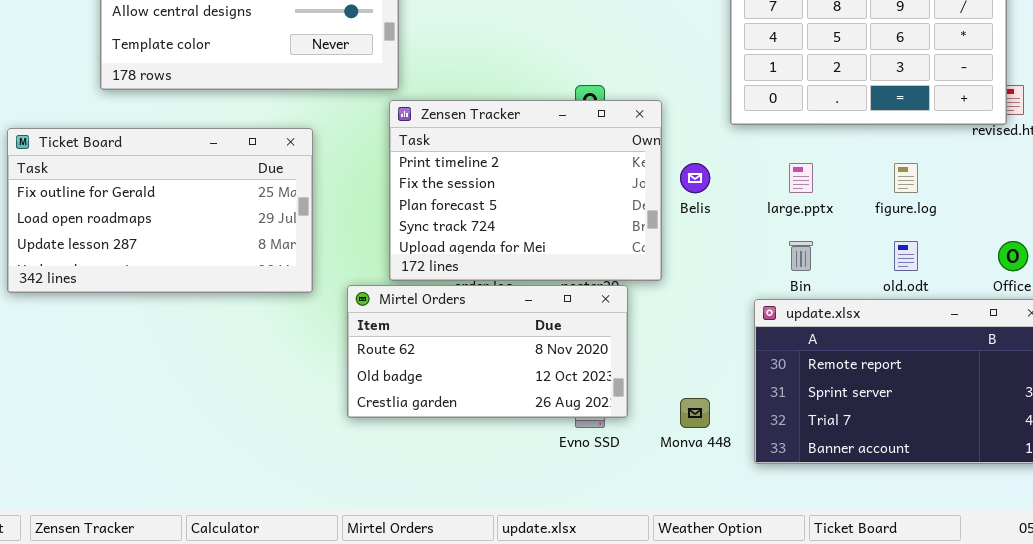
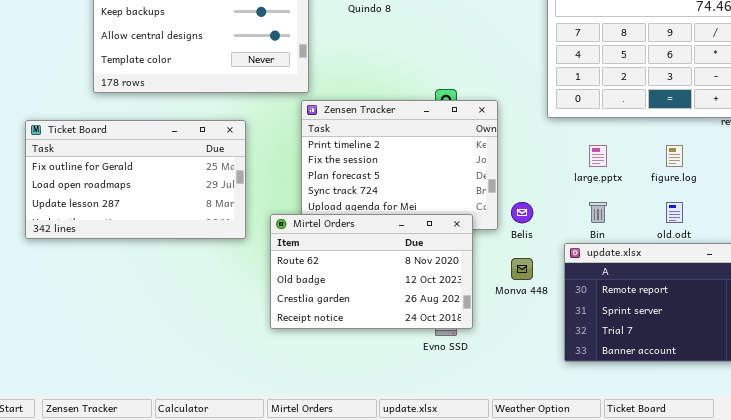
Belis: [680,163,710,193] -> [511,202,533,223], moved
Mirtel Orders: [347,285,628,418] -> [270,214,473,329], resized
Monva 448: [680,398,710,428] -> [511,258,533,280], moved

